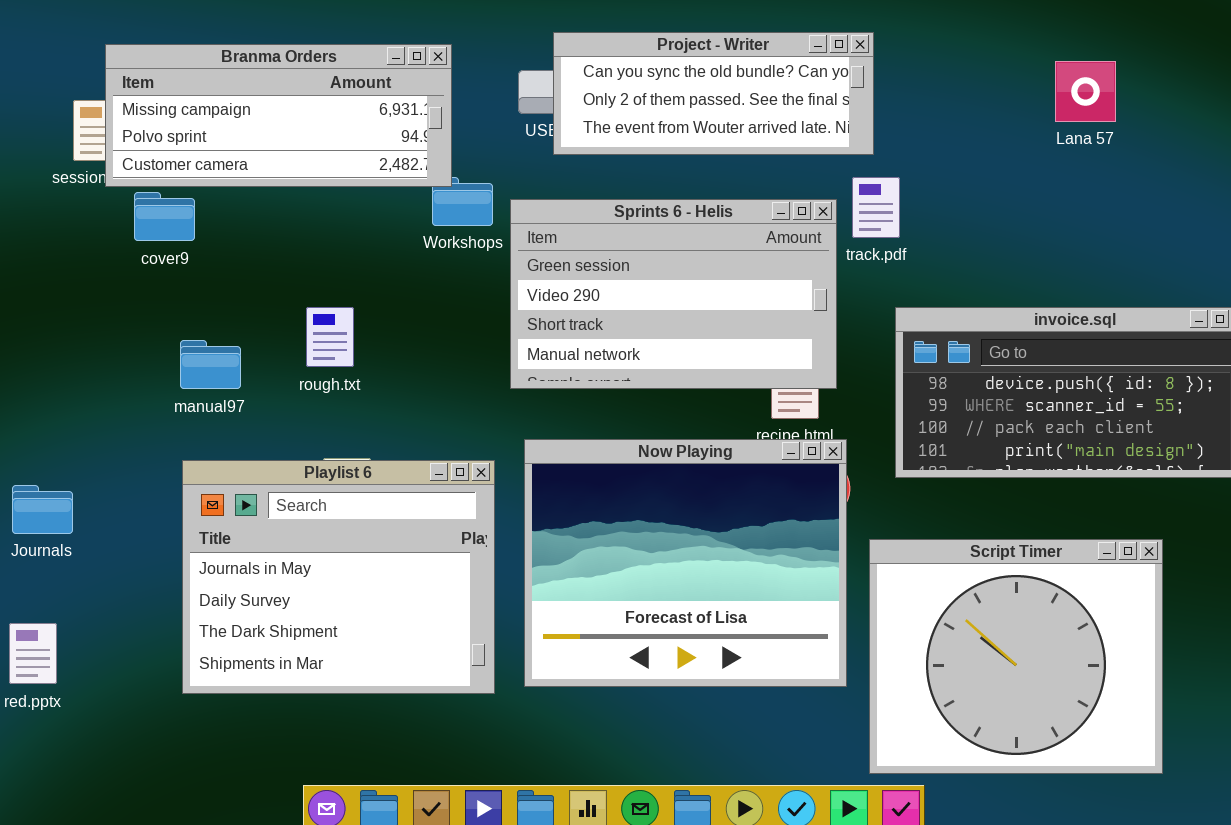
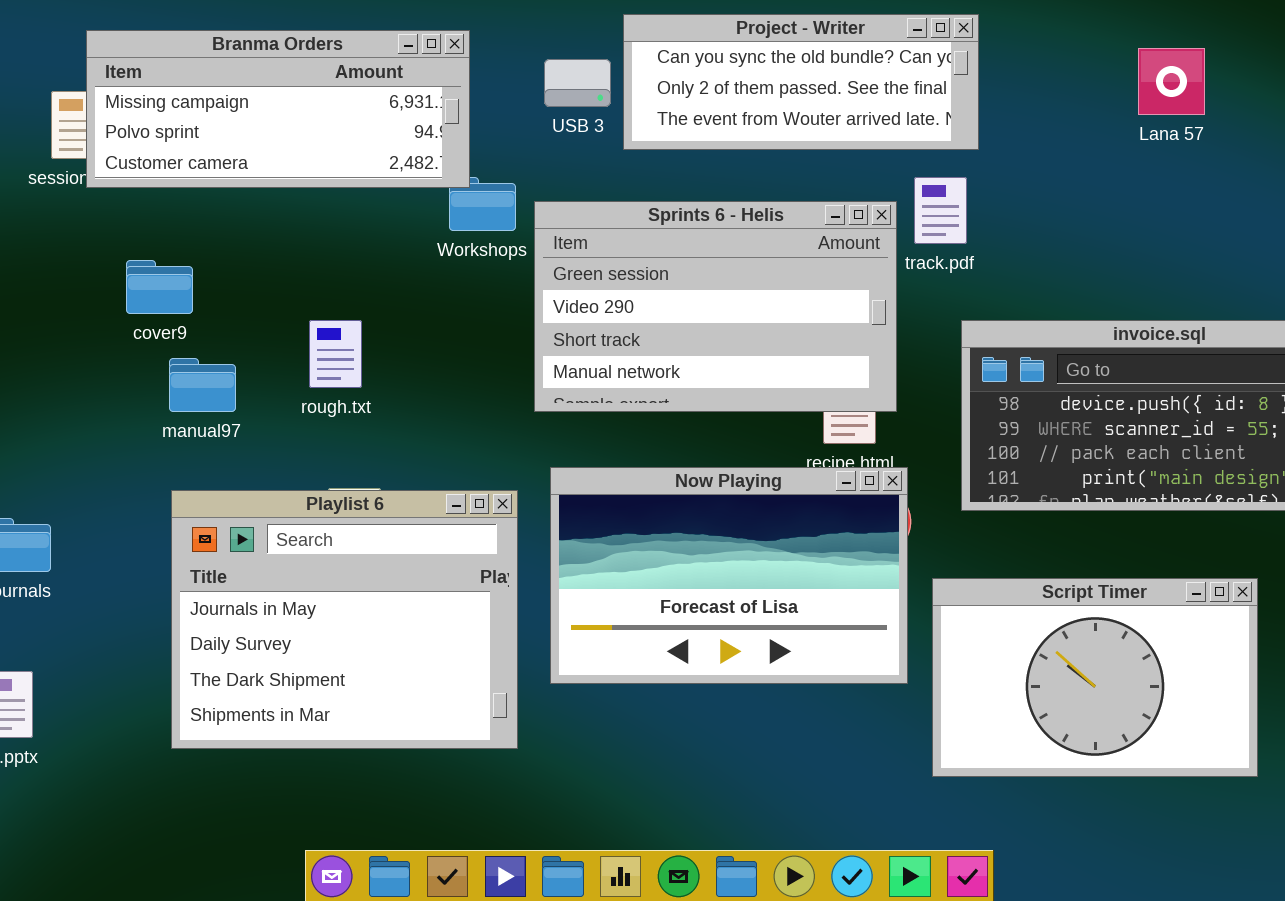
Project - Writer: [553,32,874,155] -> [623,14,979,150], moved
cover9: [134,192,195,241] -> [126,260,193,314], moved
Now Playing: [524,439,847,687] -> [550,467,908,684], resized
Script Timer: [869,539,1163,774] -> [932,578,1258,777], resized

